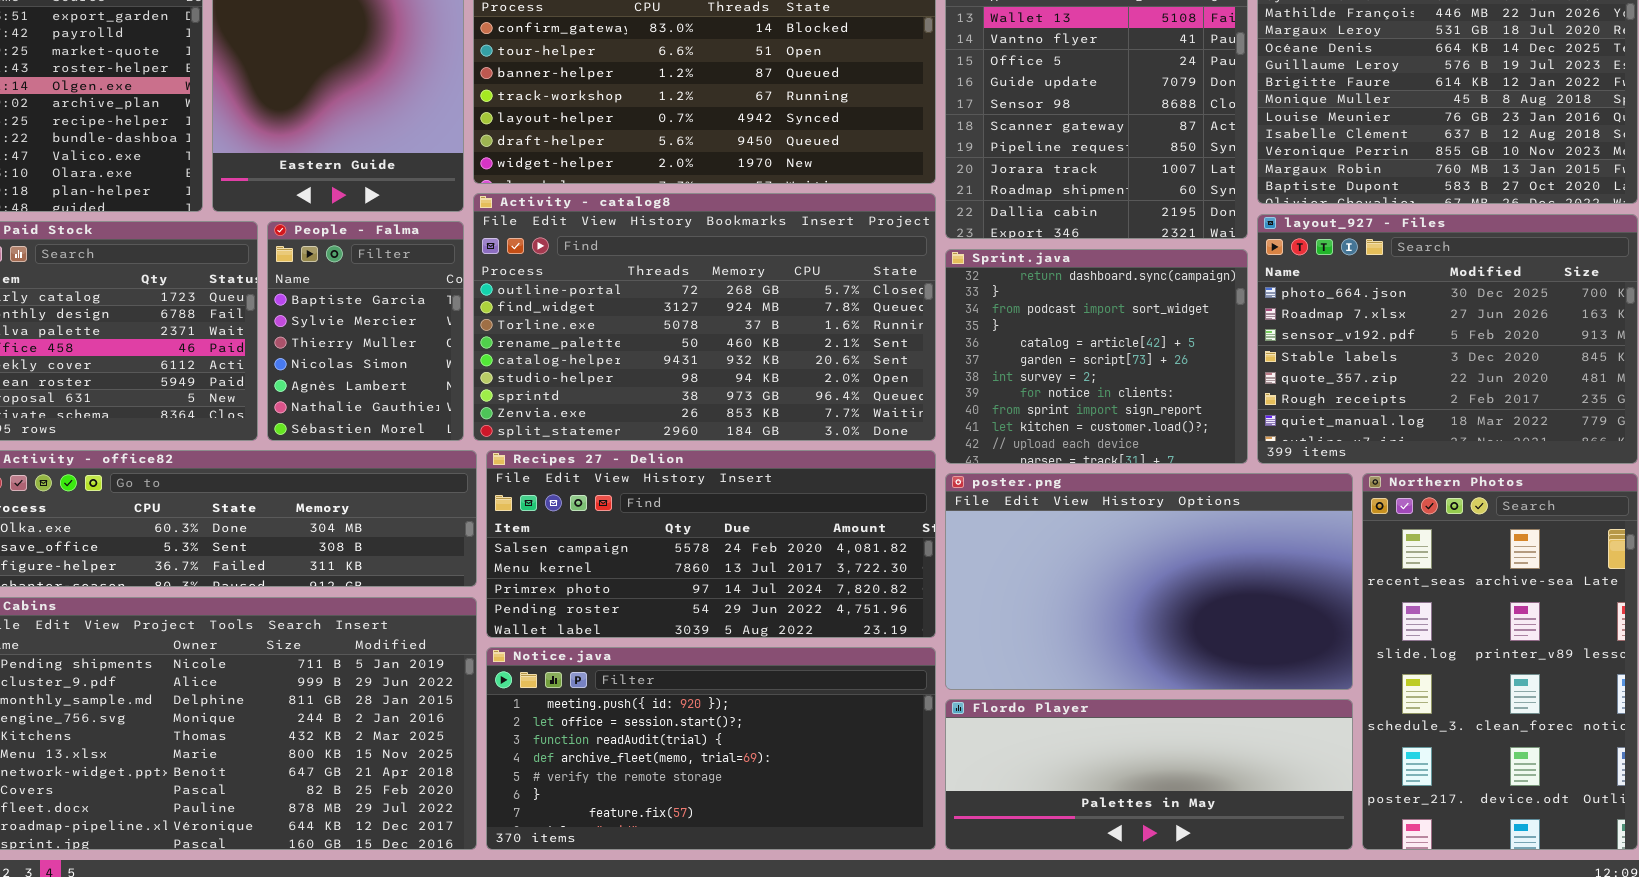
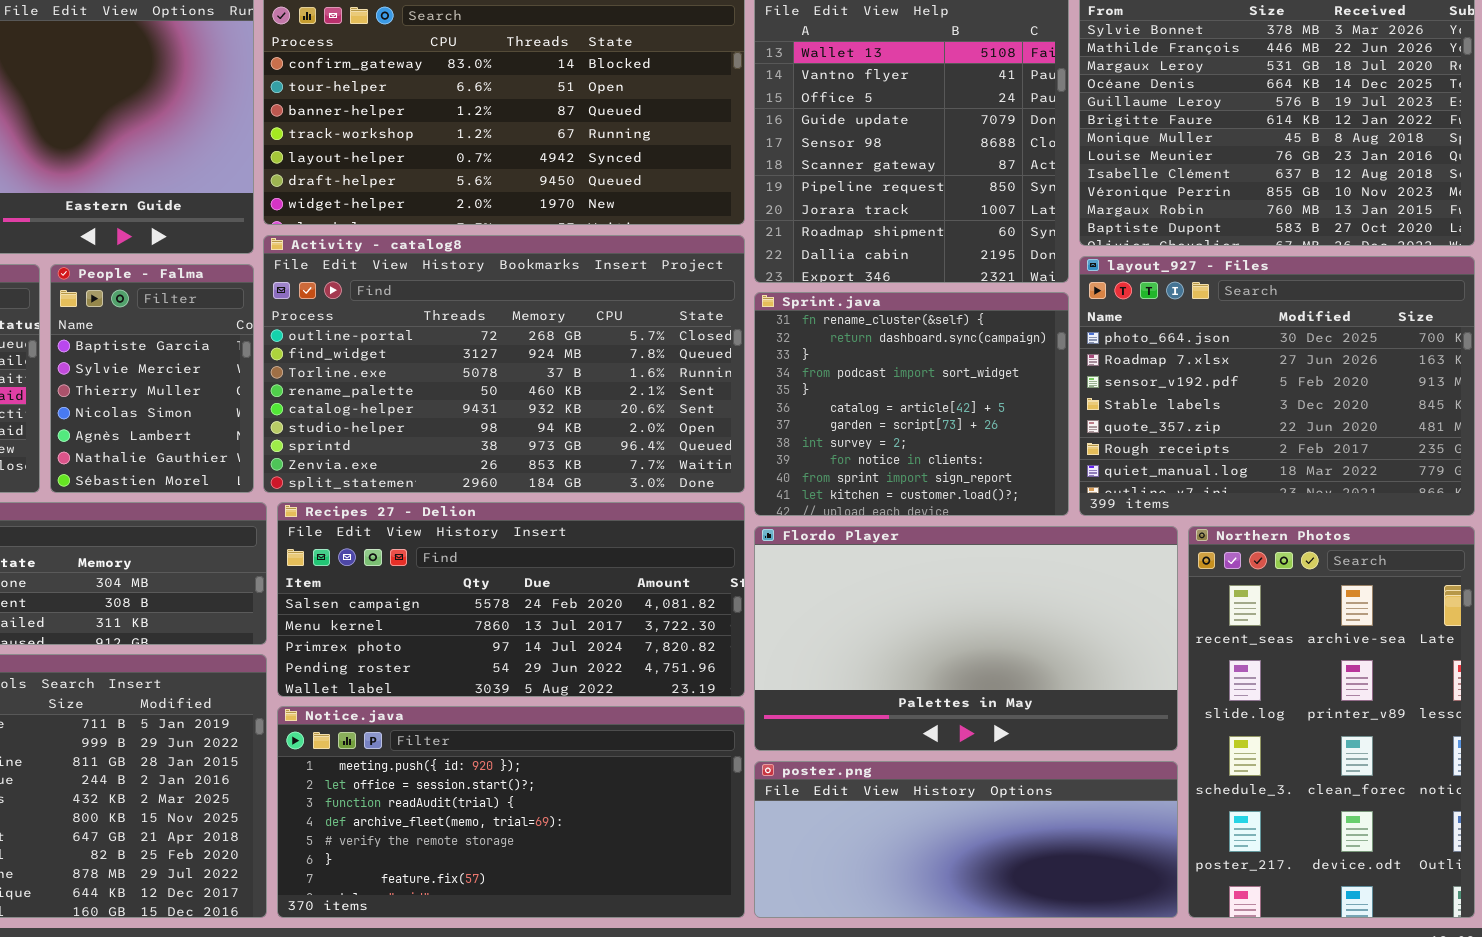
Sprint.java: [945,249,1248,464] -> [754,292,1069,516], scrolled up 1 row
poster.png: [945,473,1353,690] -> [754,761,1178,918], moved, resized
Flordo Player: [945,699,1353,850] -> [754,526,1178,751], moved, resized

